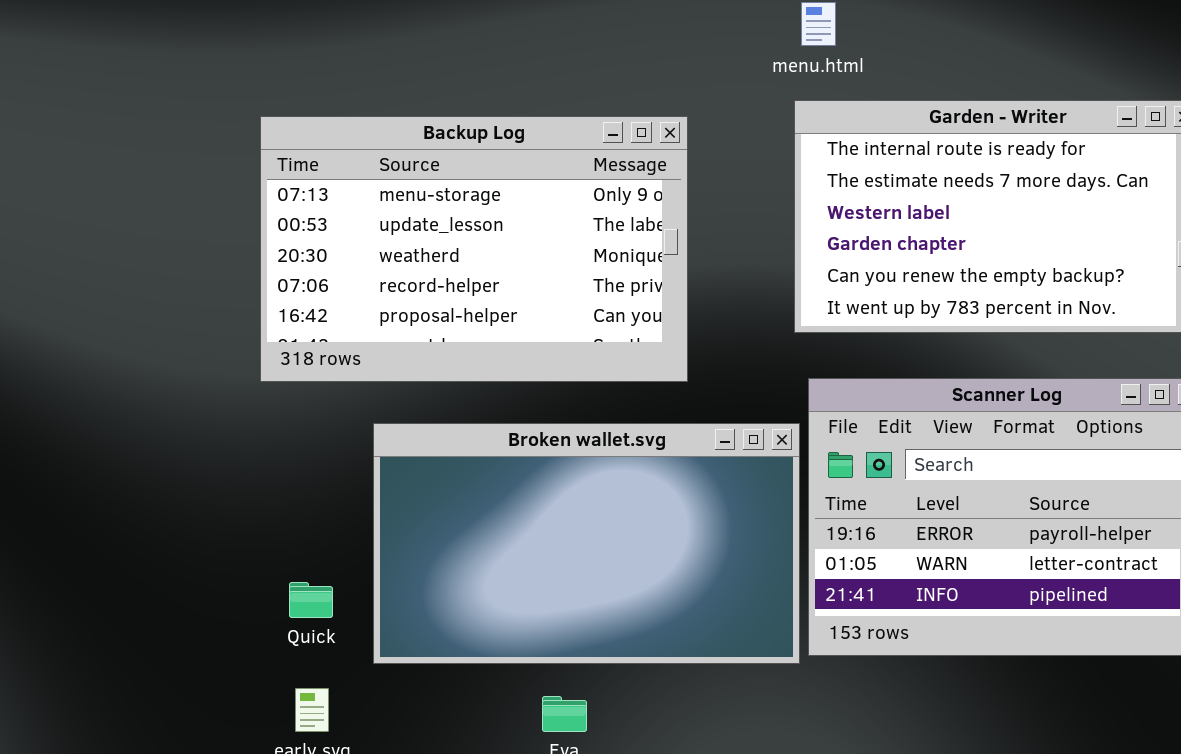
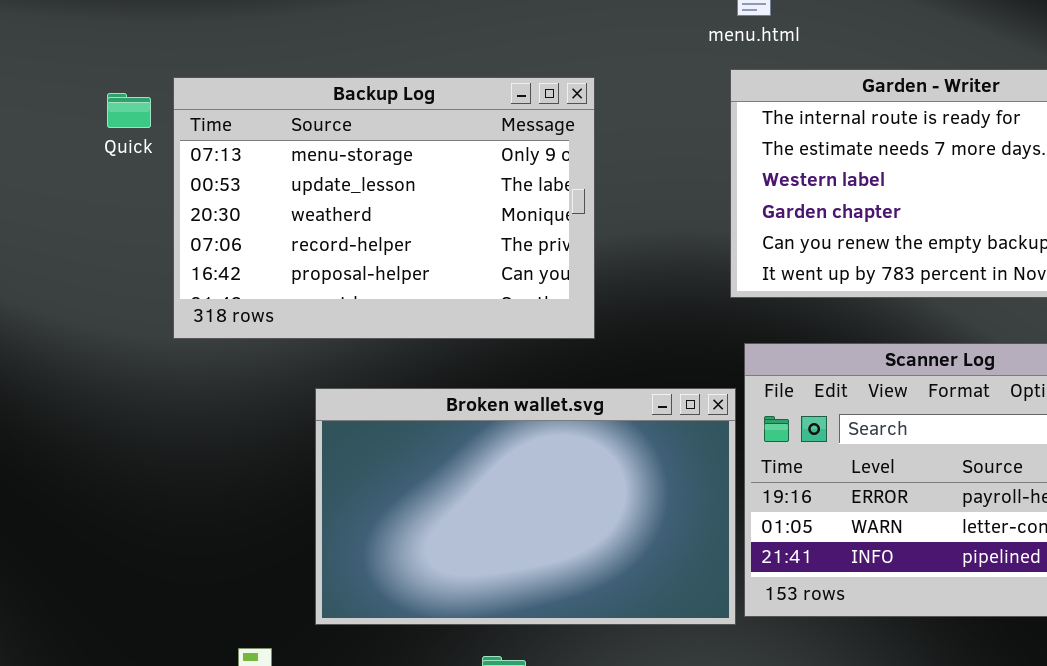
Backup Log: [260,116,688,382] -> [173,77,595,339], moved
Quick: [289,582,333,618] -> [107,93,151,128], moved

